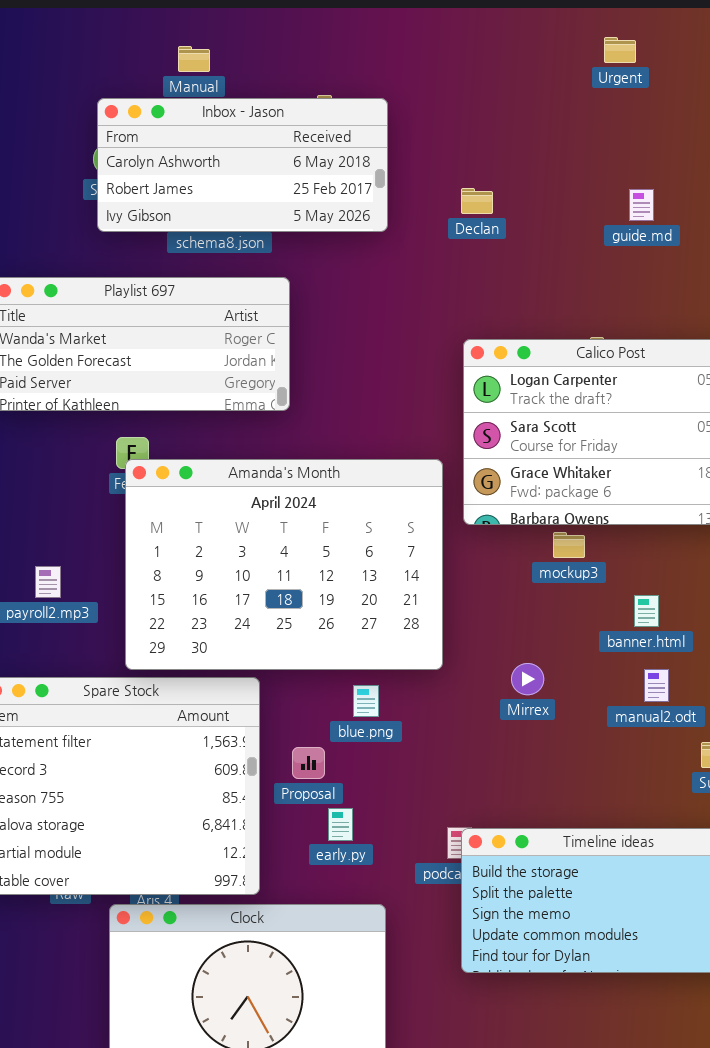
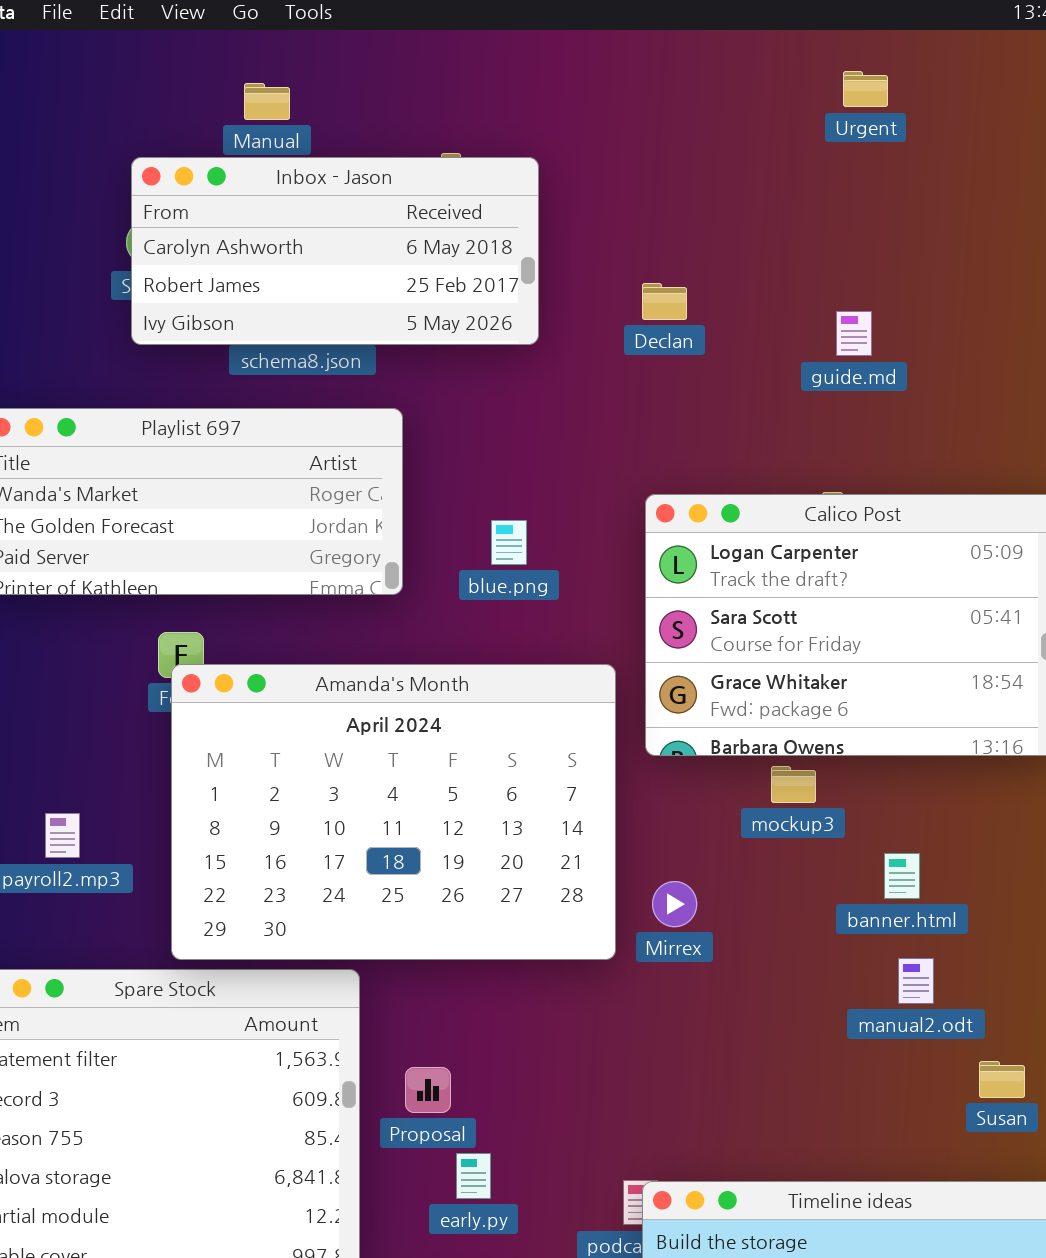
guide.md: [629,189,654,221] -> [836,311,872,356], moved
Mirrex: [511,663,544,695] -> [652,881,697,927], moved
blue.png: [353,685,379,717] -> [491,520,527,565], moved

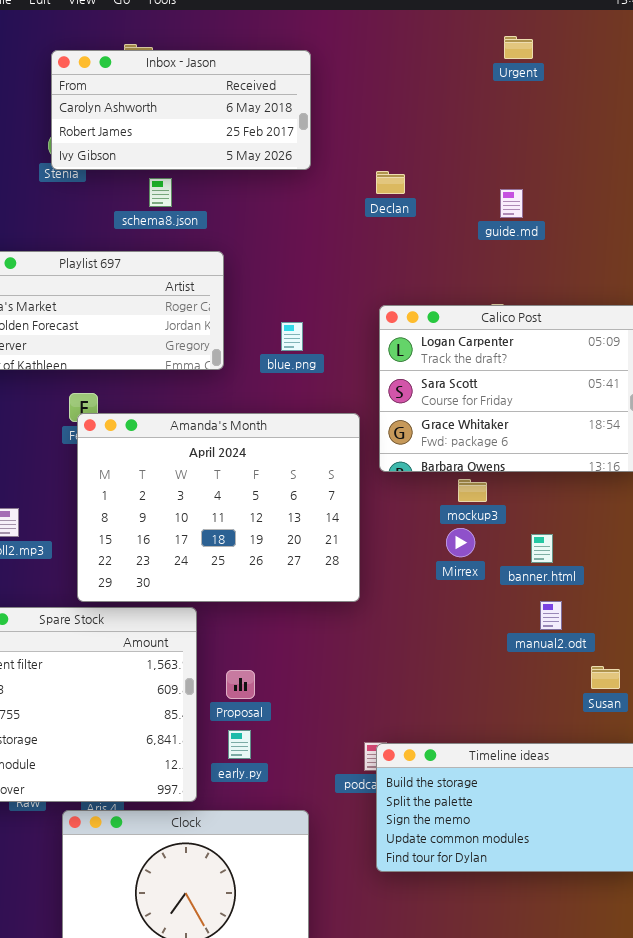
Inbox - Jason: [131,157,539,345] -> [51,50,311,170], moved
Mirrex: [652,881,697,927] -> [446,528,475,557], moved
early.py: [456,1153,491,1199] -> [228,730,251,759], moved

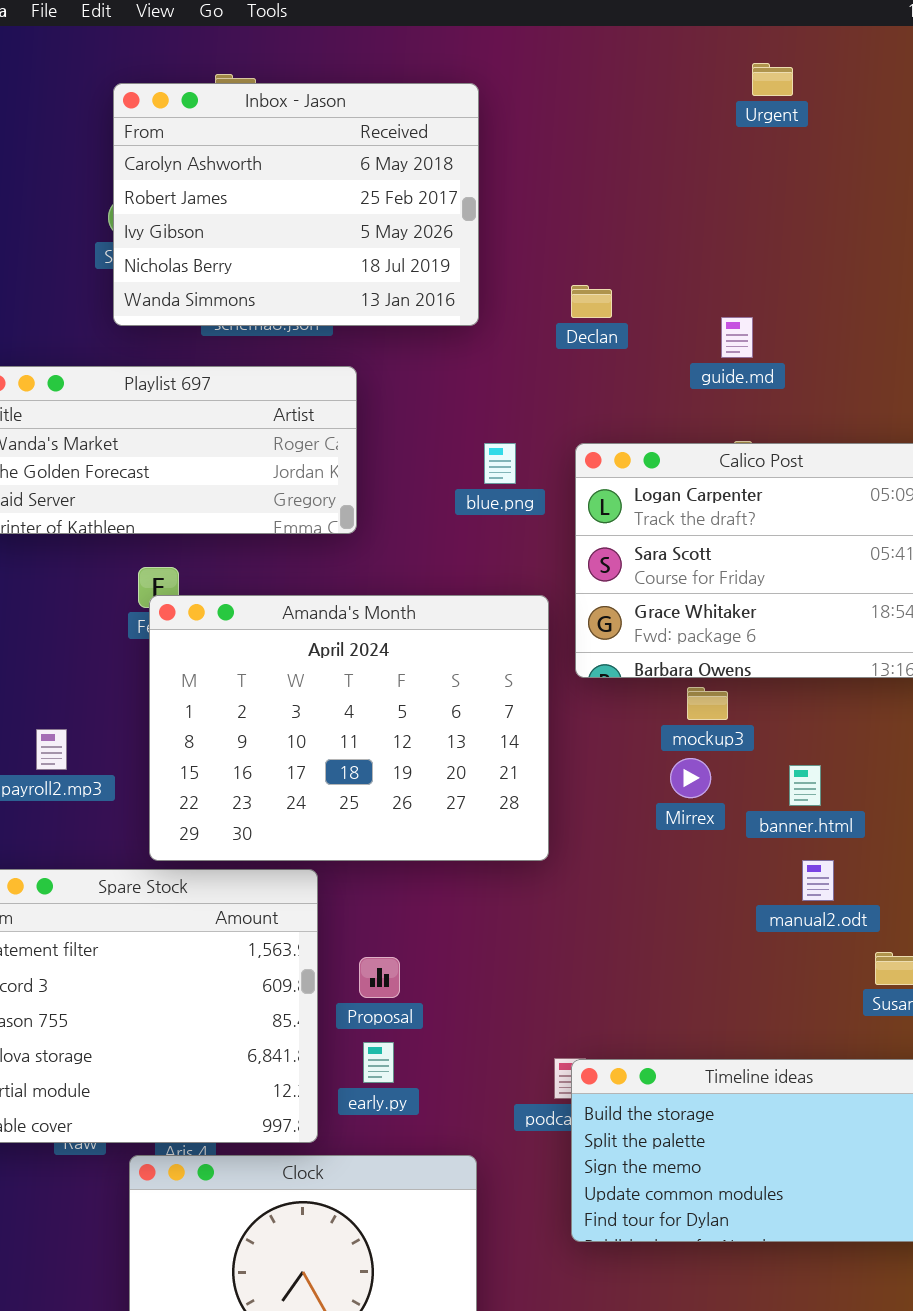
Inbox - Jason: [51,50,311,170] -> [113,83,479,326], resized
Declan: [376,171,405,194] -> [571,285,612,318], moved
guide.md: [500,189,523,218] -> [721,317,753,358], moved
blue.png: [281,322,303,351] -> [484,443,516,484], moved

